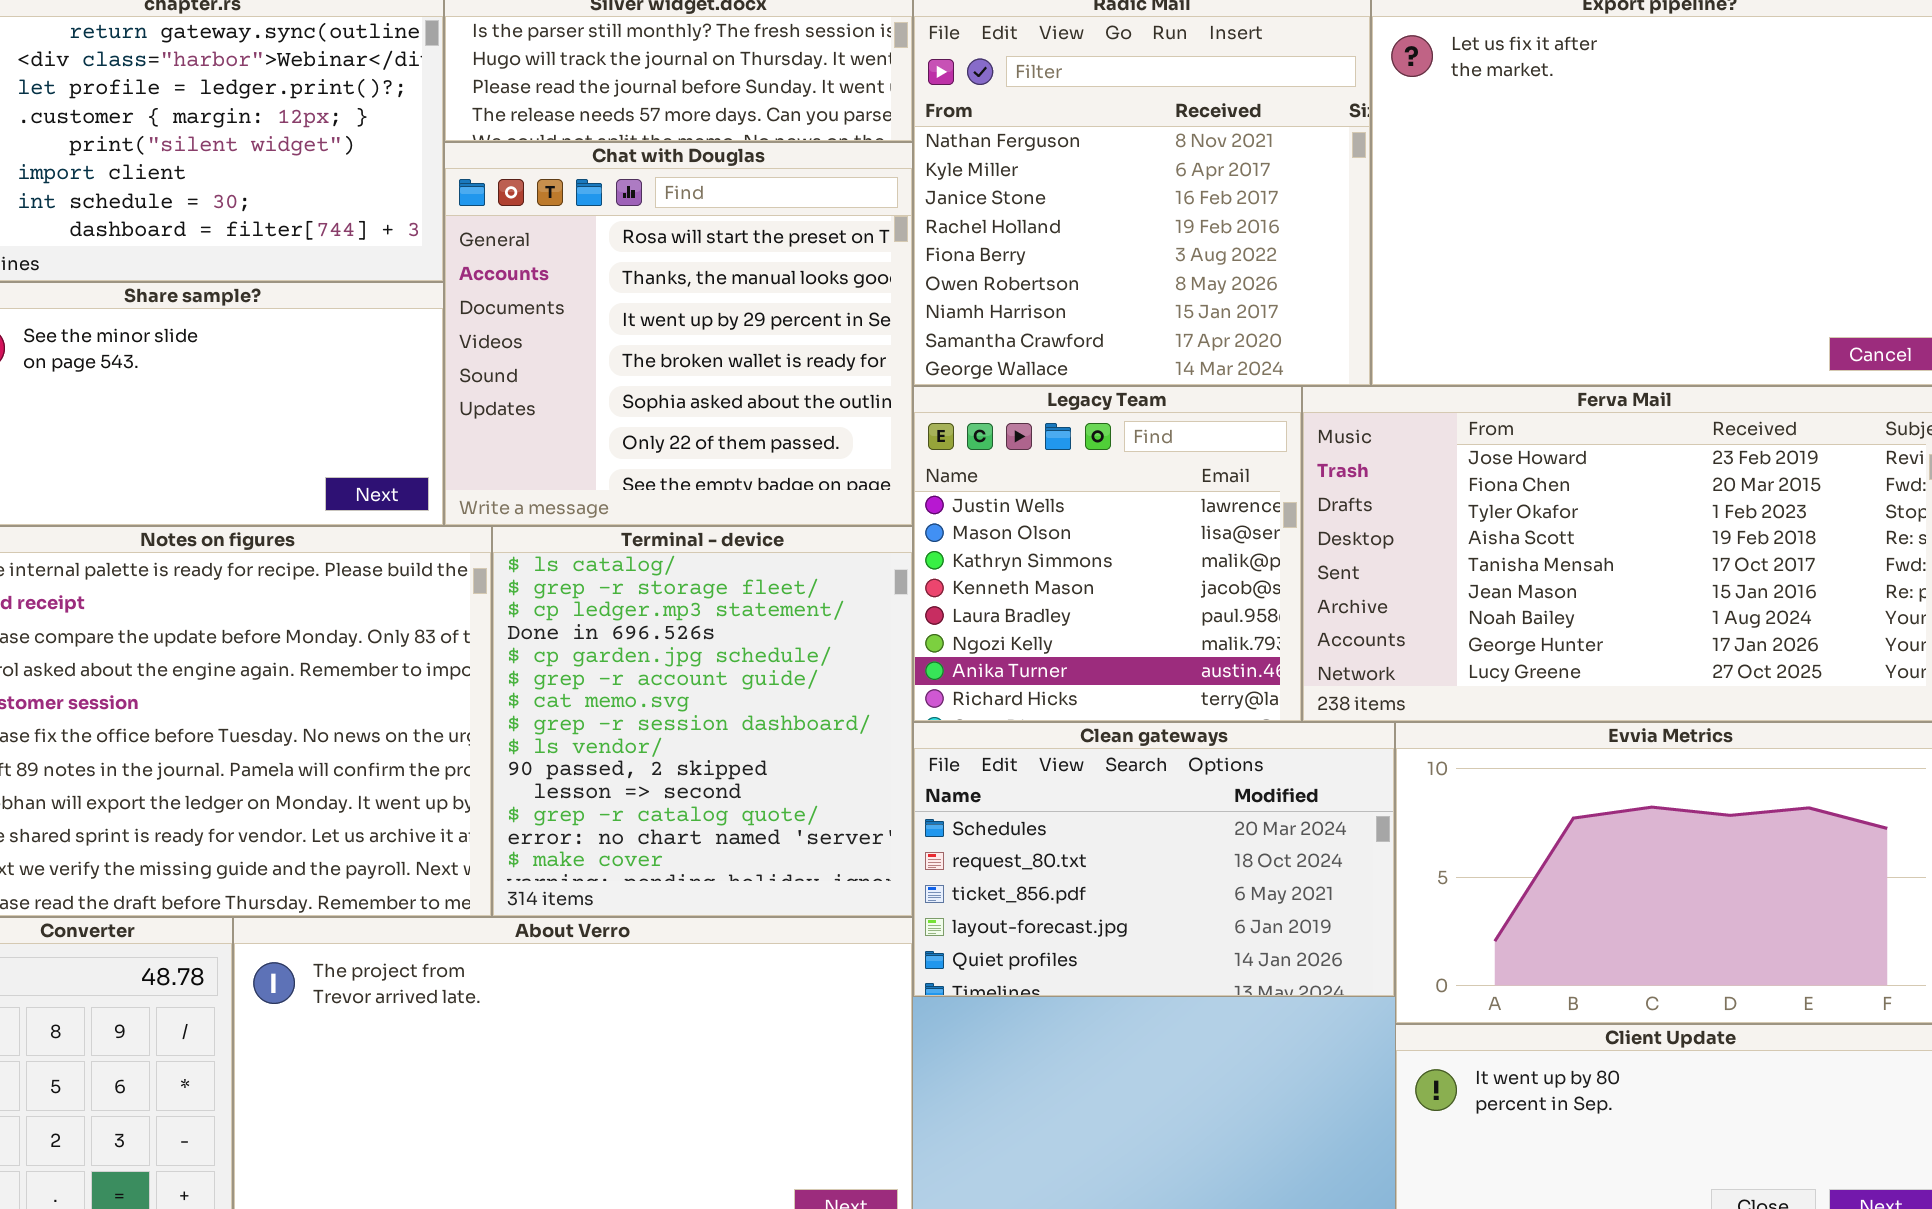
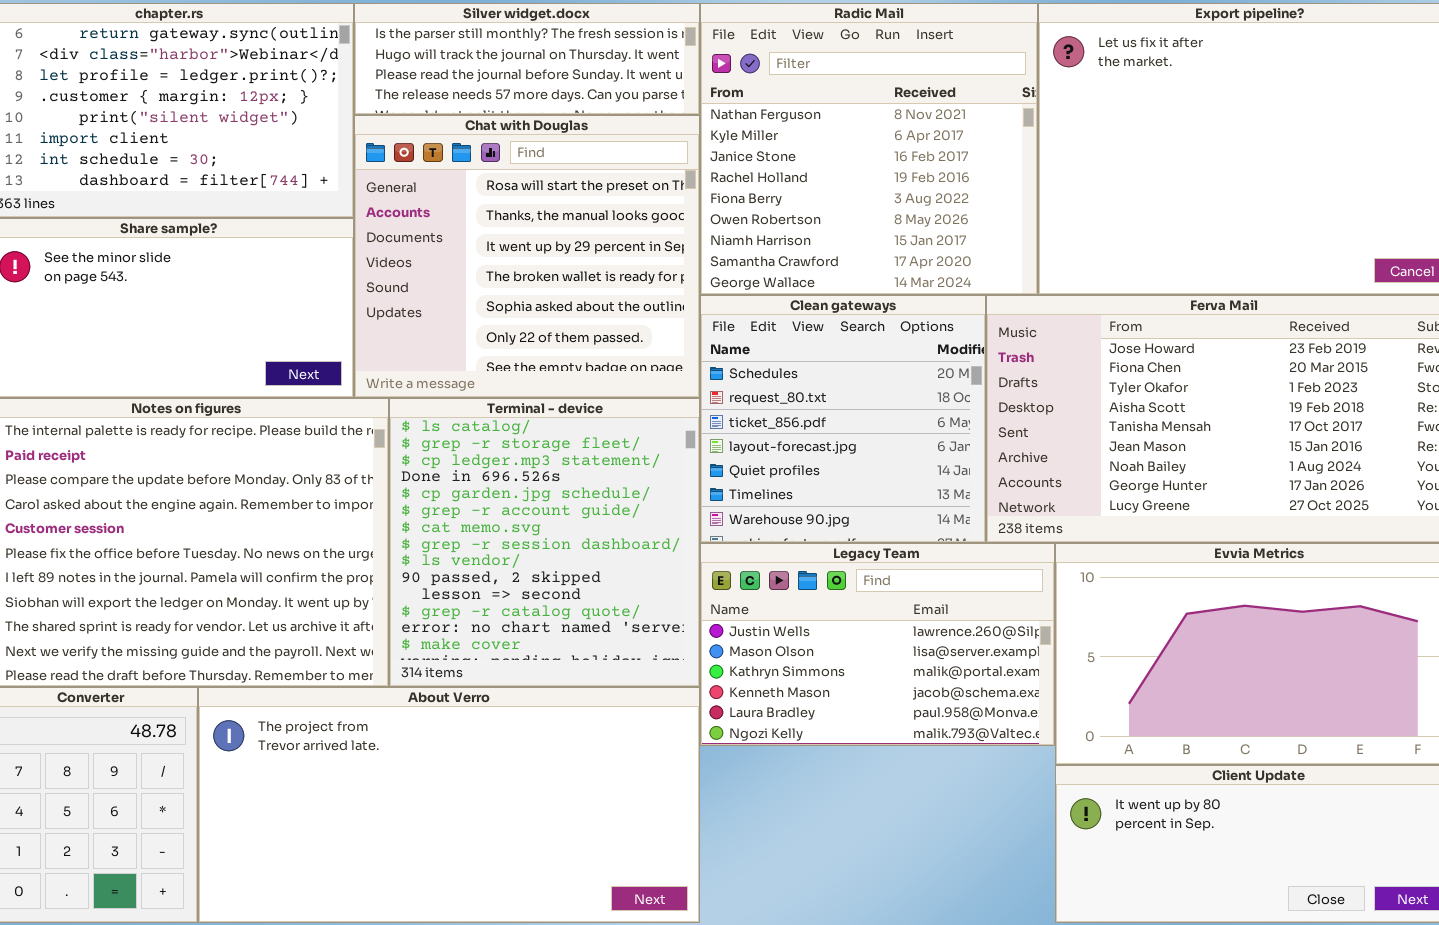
Legacy Team: [913,386,1302,722] -> [700,543,1055,746], moved, resized
Clean gateways: [913,722,1395,997] -> [700,295,986,543], moved, resized

